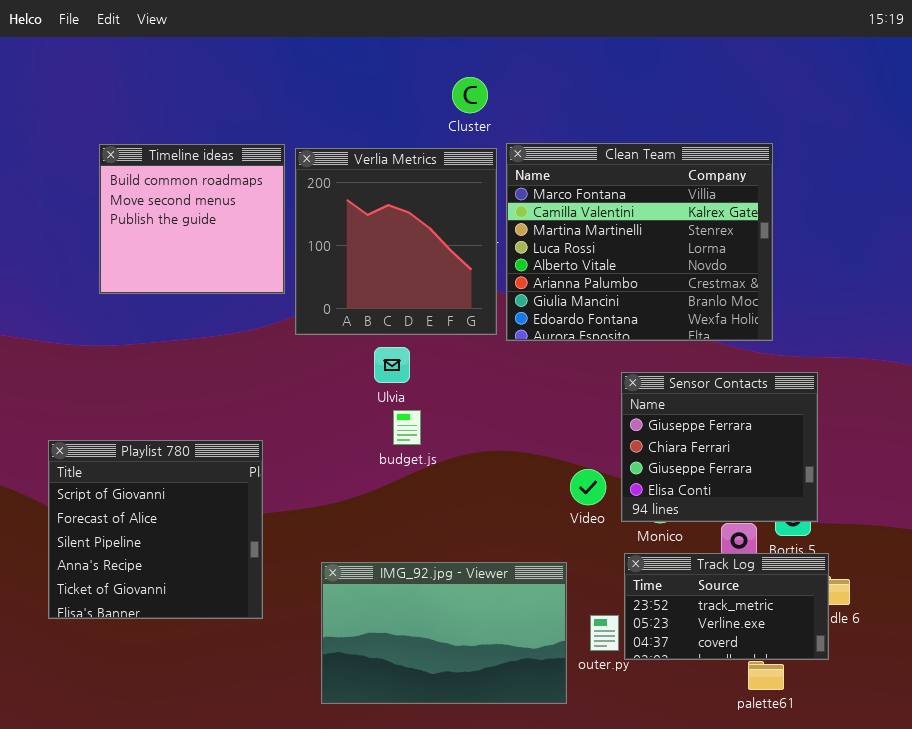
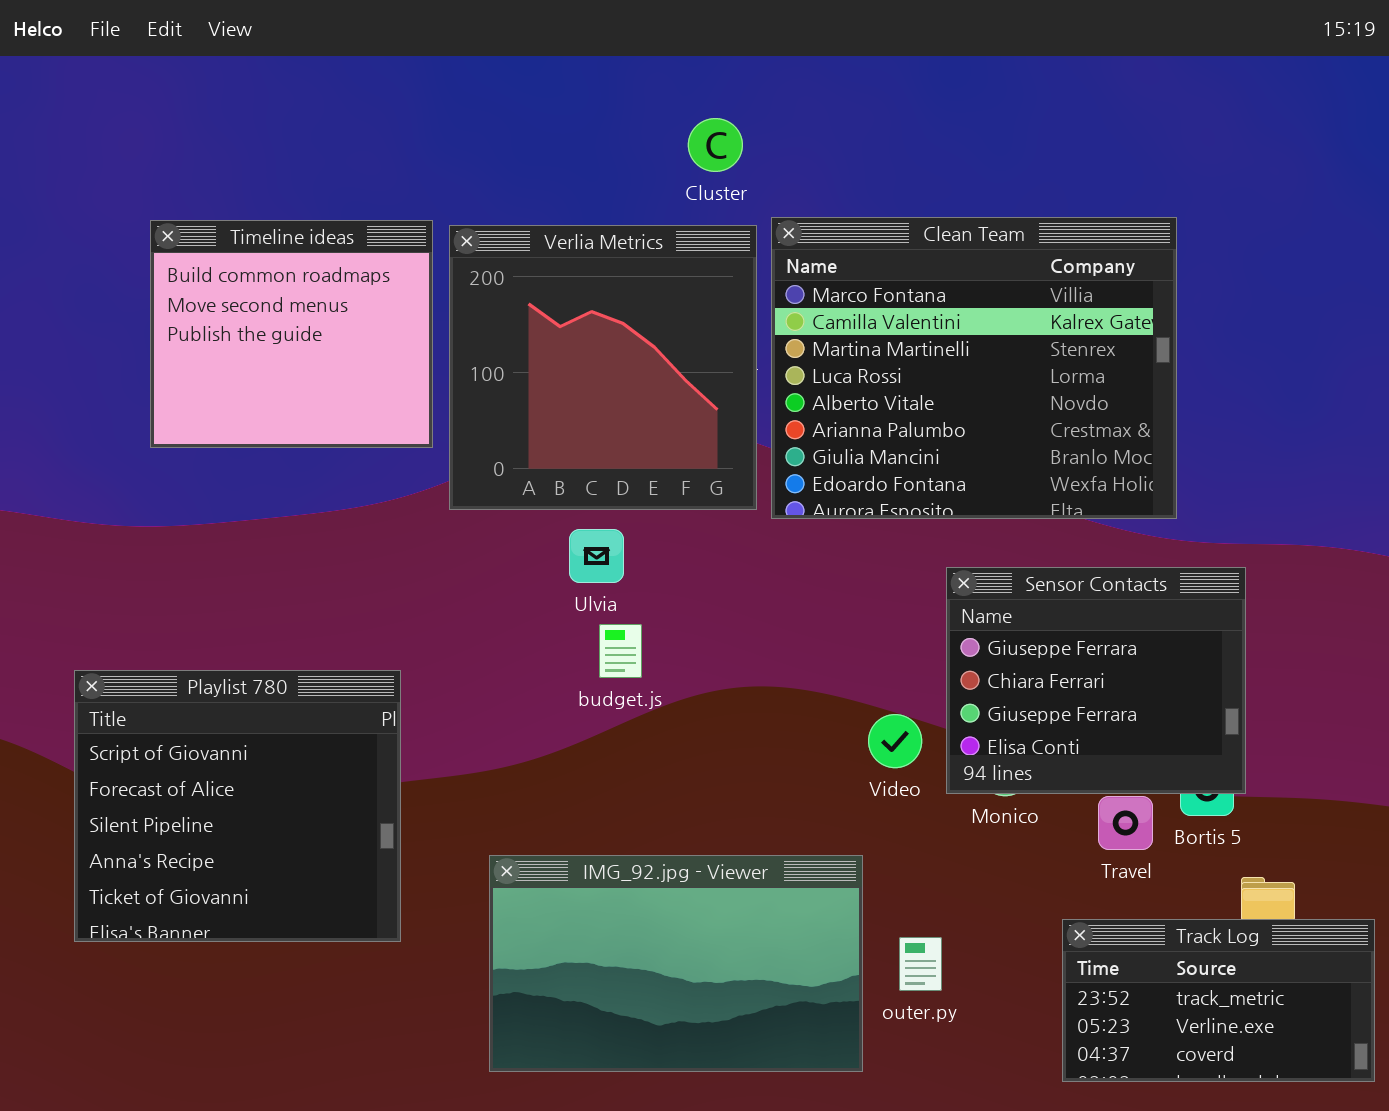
Track Log: [624,553,829,660] -> [1062,919,1375,1082], moved

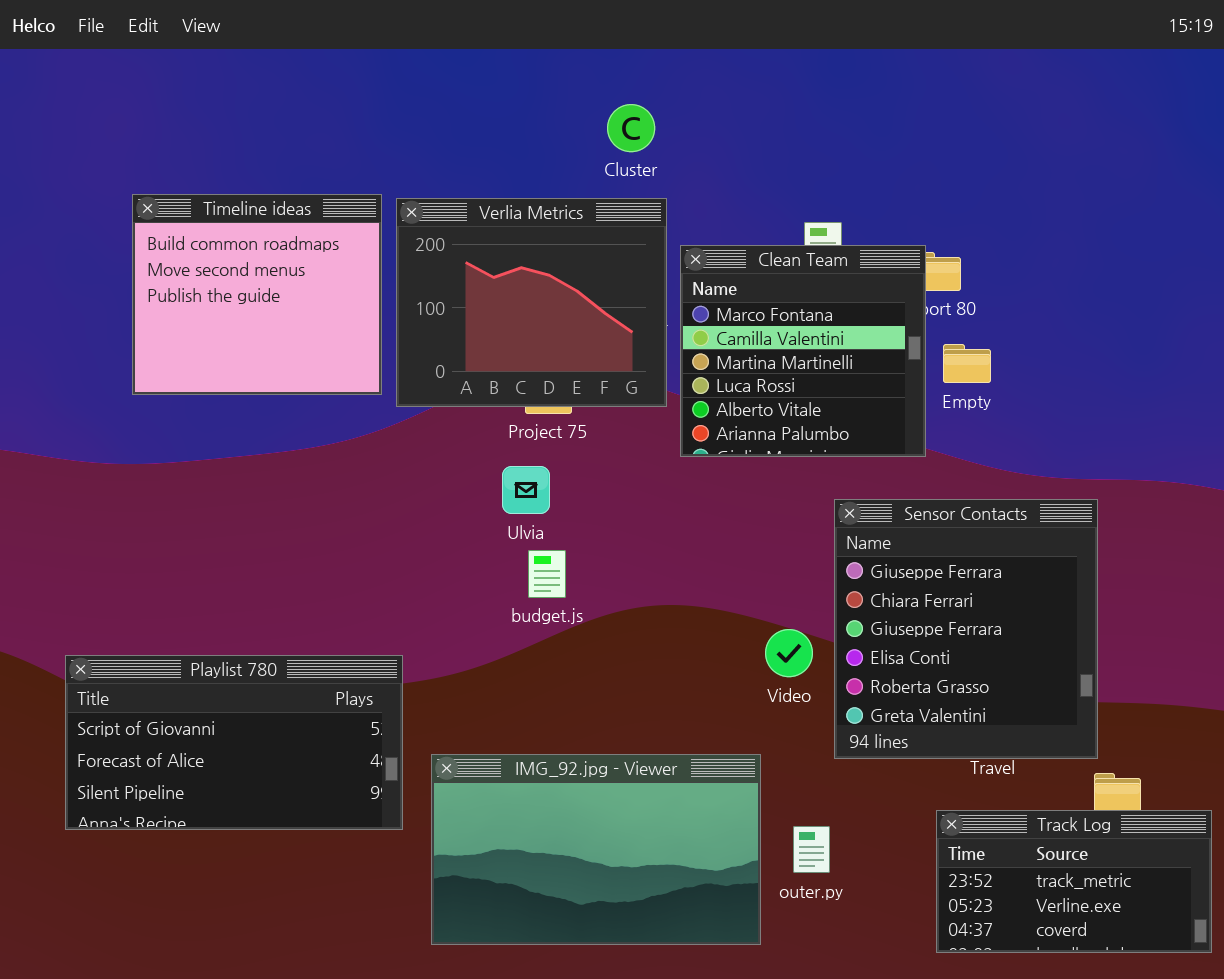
Clean Team: [771,217,1177,519] -> [680,245,926,457], resized
Verlia Metrics: [449,225,757,510] -> [396,198,667,407], resized
Sensor Contacts: [946,567,1246,794] -> [834,499,1098,759], resized
Playlist 780: [74,670,401,942] -> [65,655,403,830], resized

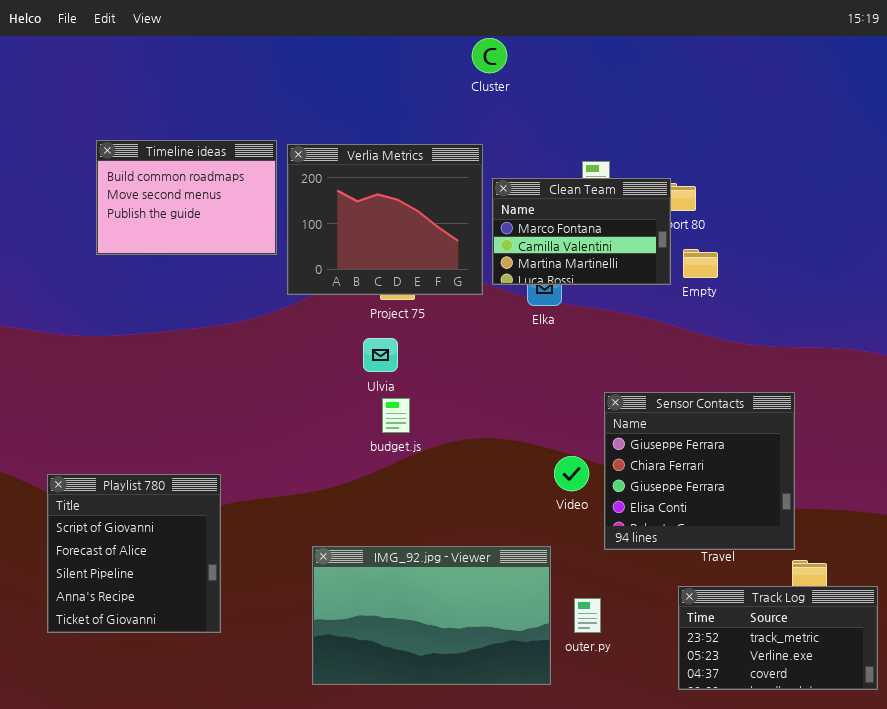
Cluster: [607,104,655,152] -> [472,38,507,73], moved
Timeline ideas: [132,194,382,395] -> [96,140,277,255], resized
Clean Team: [680,245,926,457] -> [492,178,671,285], resized
Sensor Contacts: [834,499,1098,759] -> [604,392,795,550], resized
Playlist 780: [65,655,403,830] -> [47,474,221,633], resized

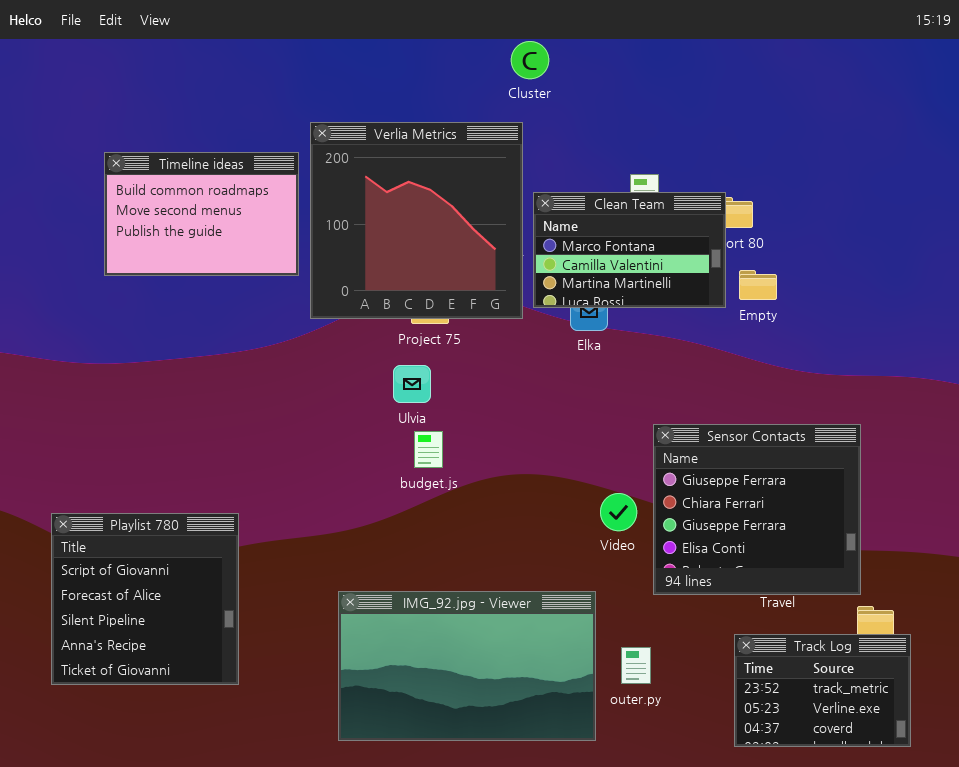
Verlia Metrics: [287,144,483,295] -> [310,122,523,319], resized
Track Log: [678,586,878,690] -> [734,634,911,747], resized

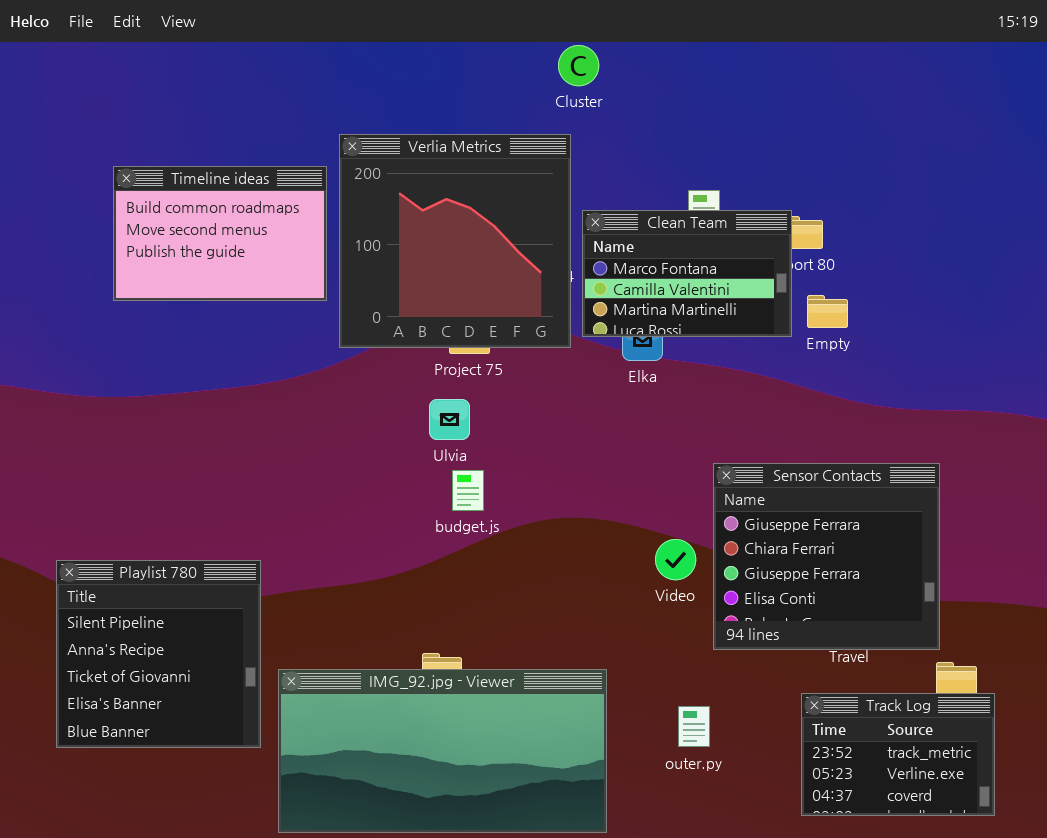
Playlist 780: [51,513,239,685] -> [56,560,261,748], scrolled down 2 rows
IMG_92.jpg - Viewer: [338,591,596,741] -> [278,669,607,833], moved, resized

